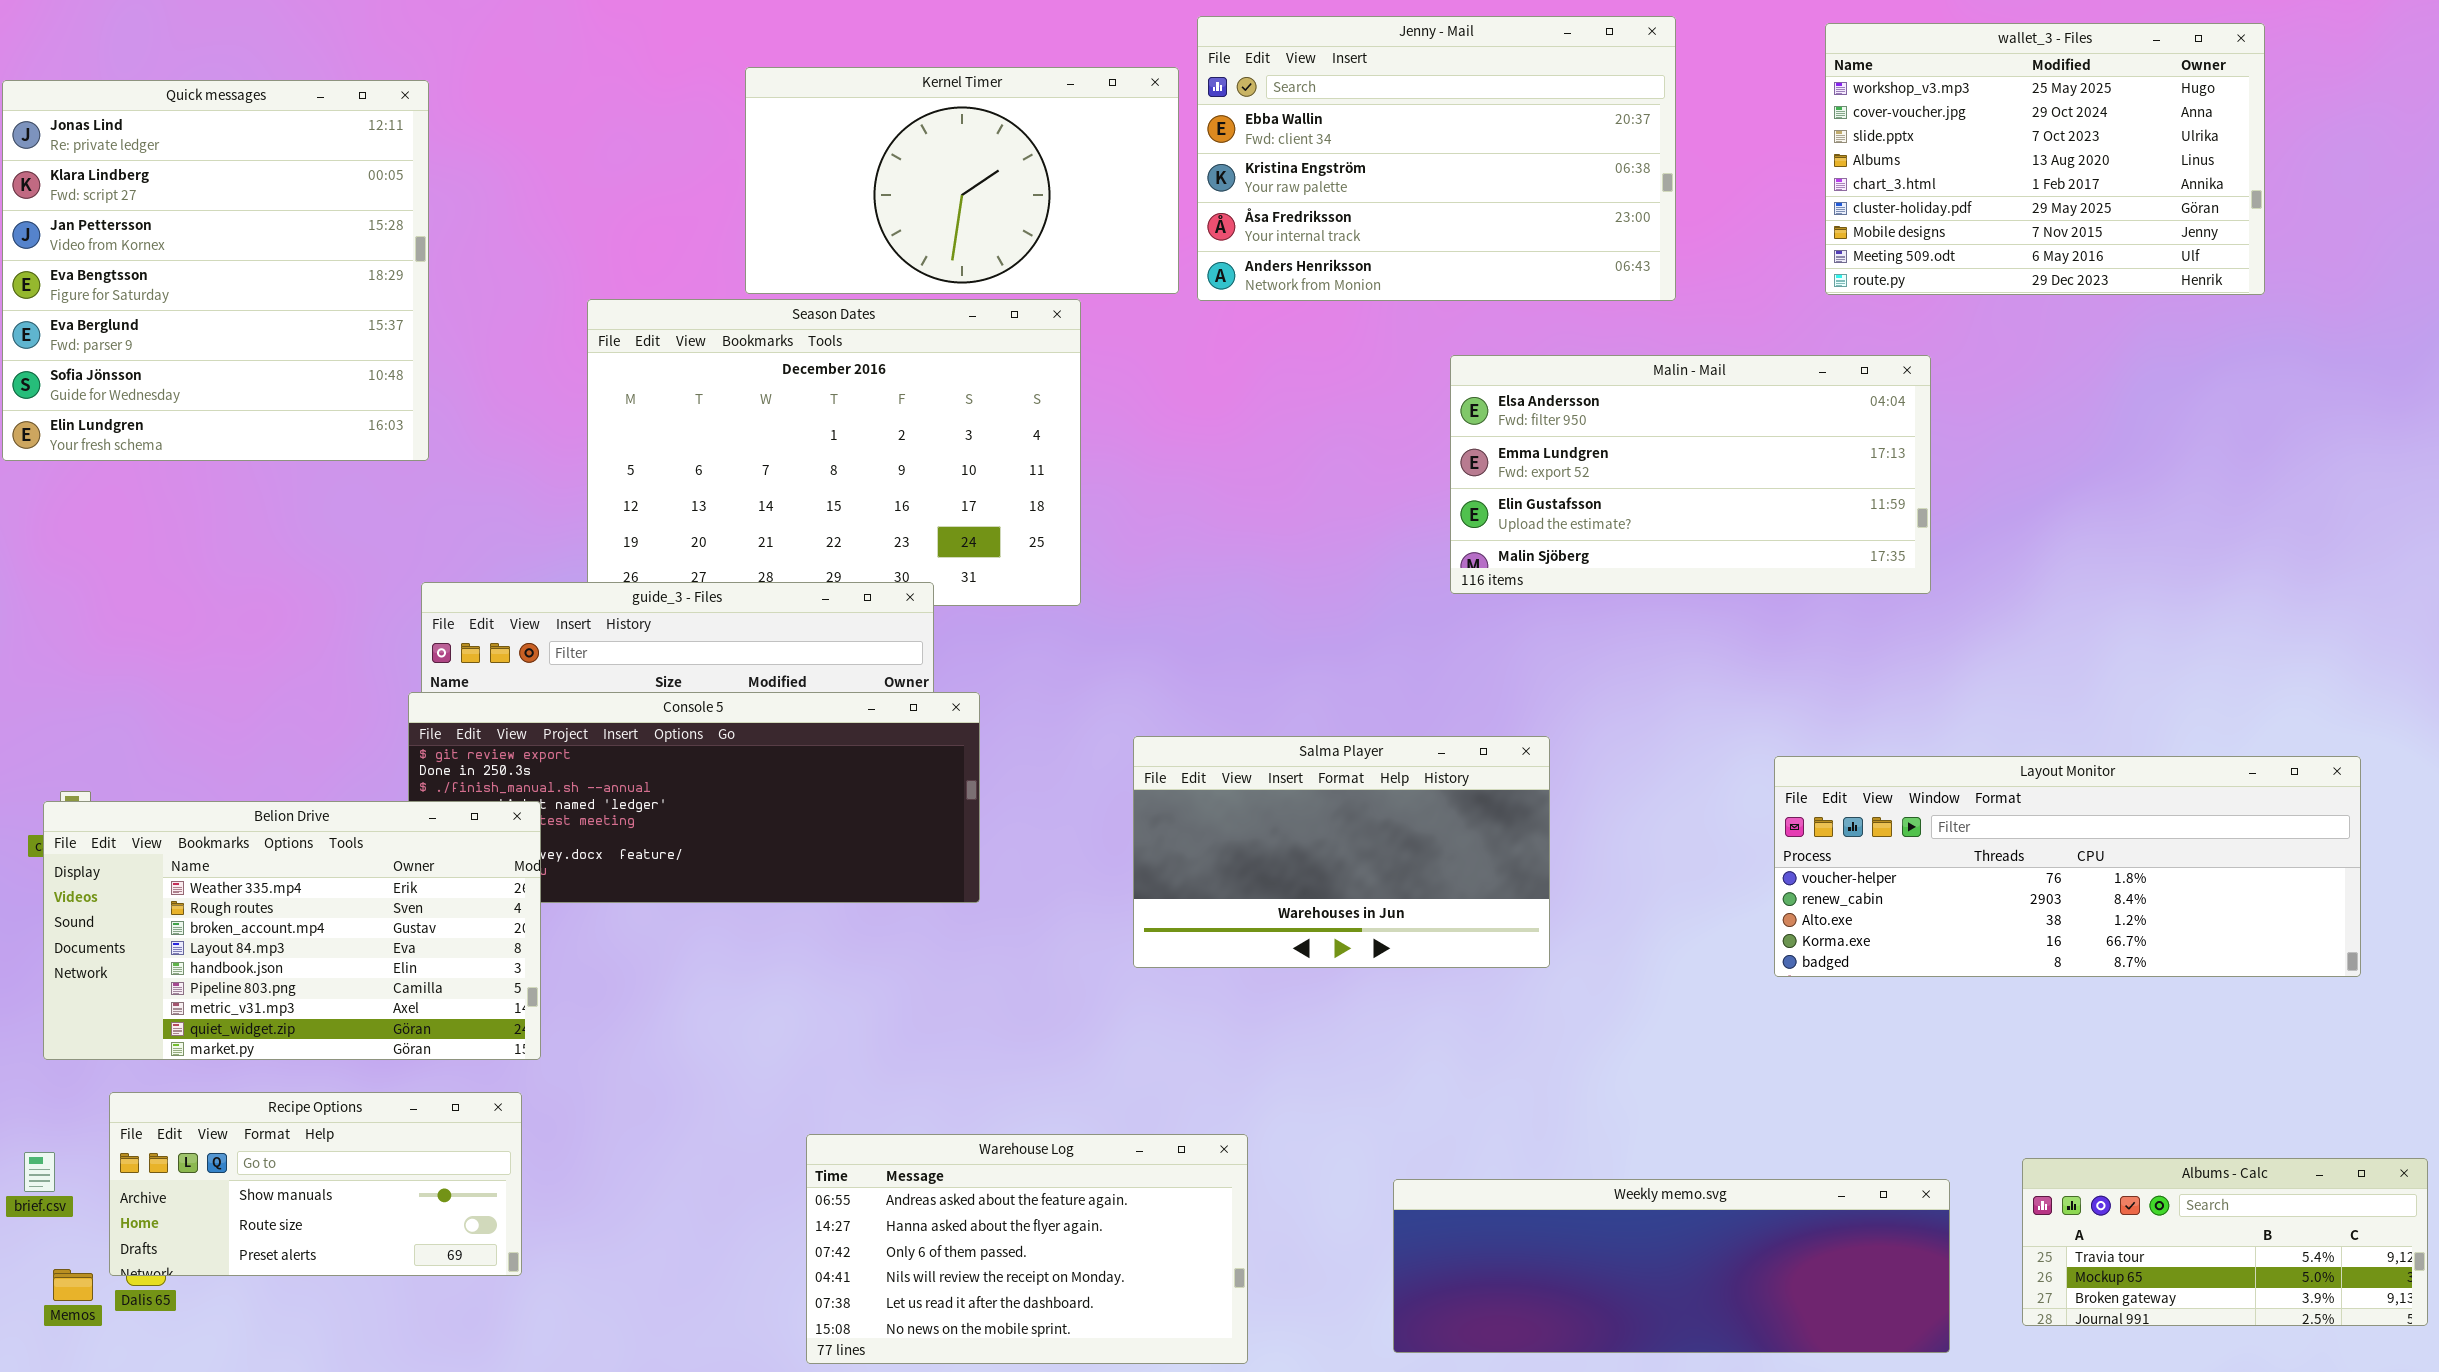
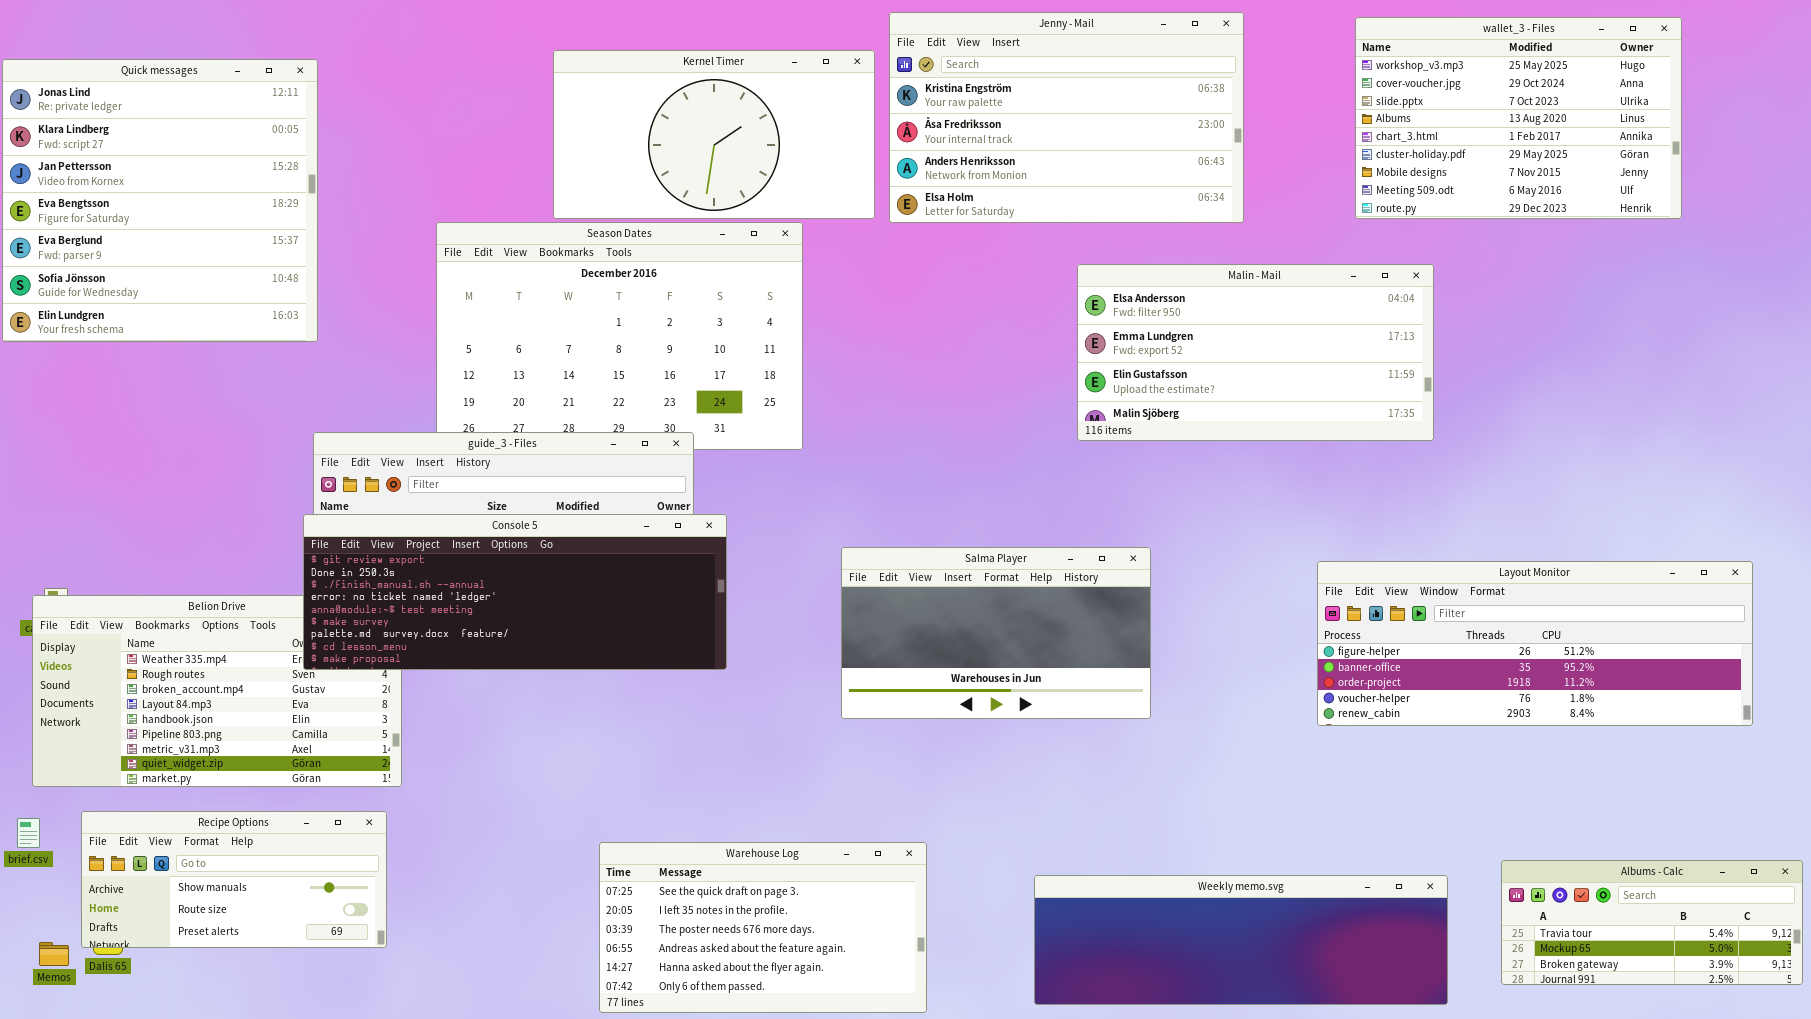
Jenny - Mail: [1197,16,1676,301] -> [889,12,1244,223], scrolled down 1 row
Console 5: [408,692,980,903] -> [303,514,727,670], raised
Layout Monitor: [1774,756,2361,977] -> [1317,561,1753,726], scrolled up 3 rows
Warehouse Log: [806,1134,1248,1364] -> [599,842,927,1013], scrolled up 3 rows
brief.csv: [24,1152,55,1192] -> [17,818,40,848], moved

